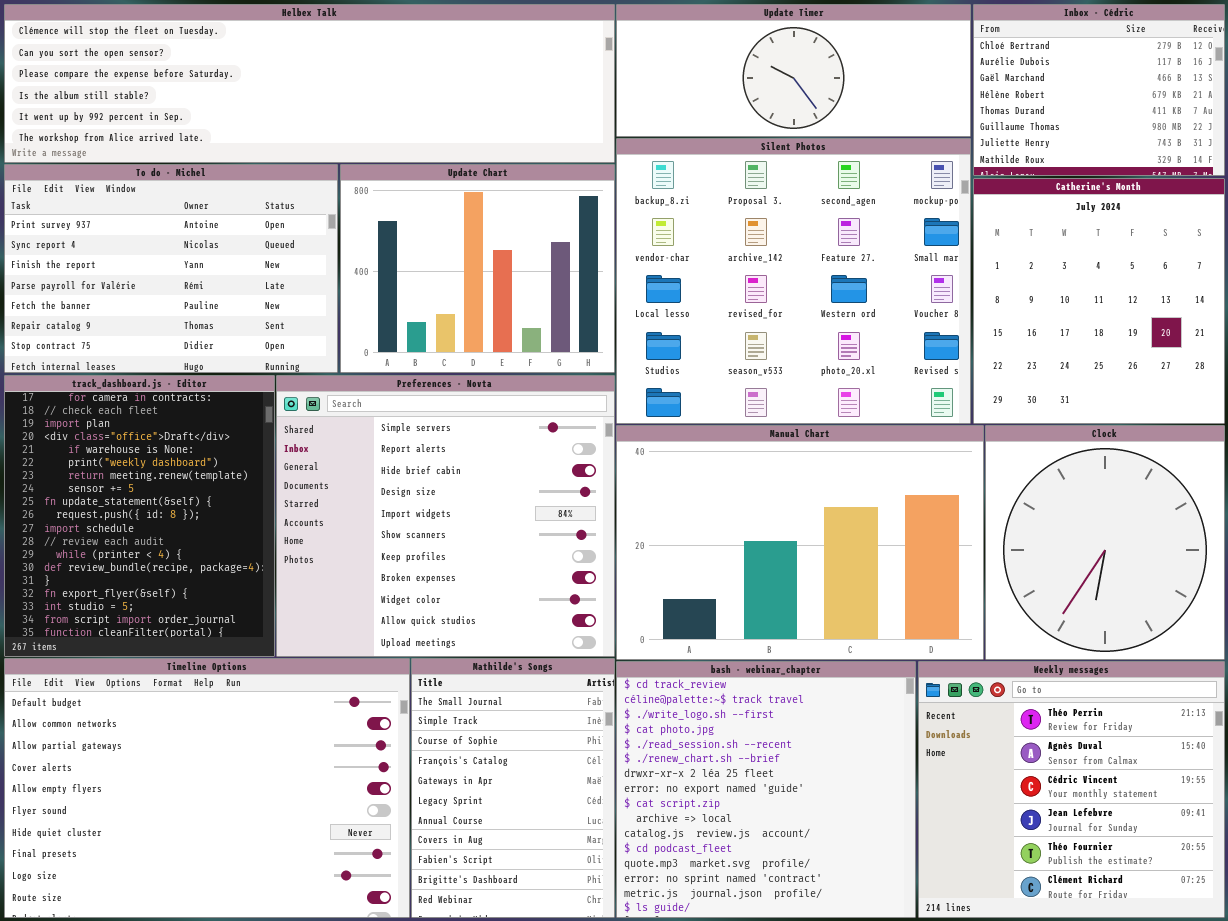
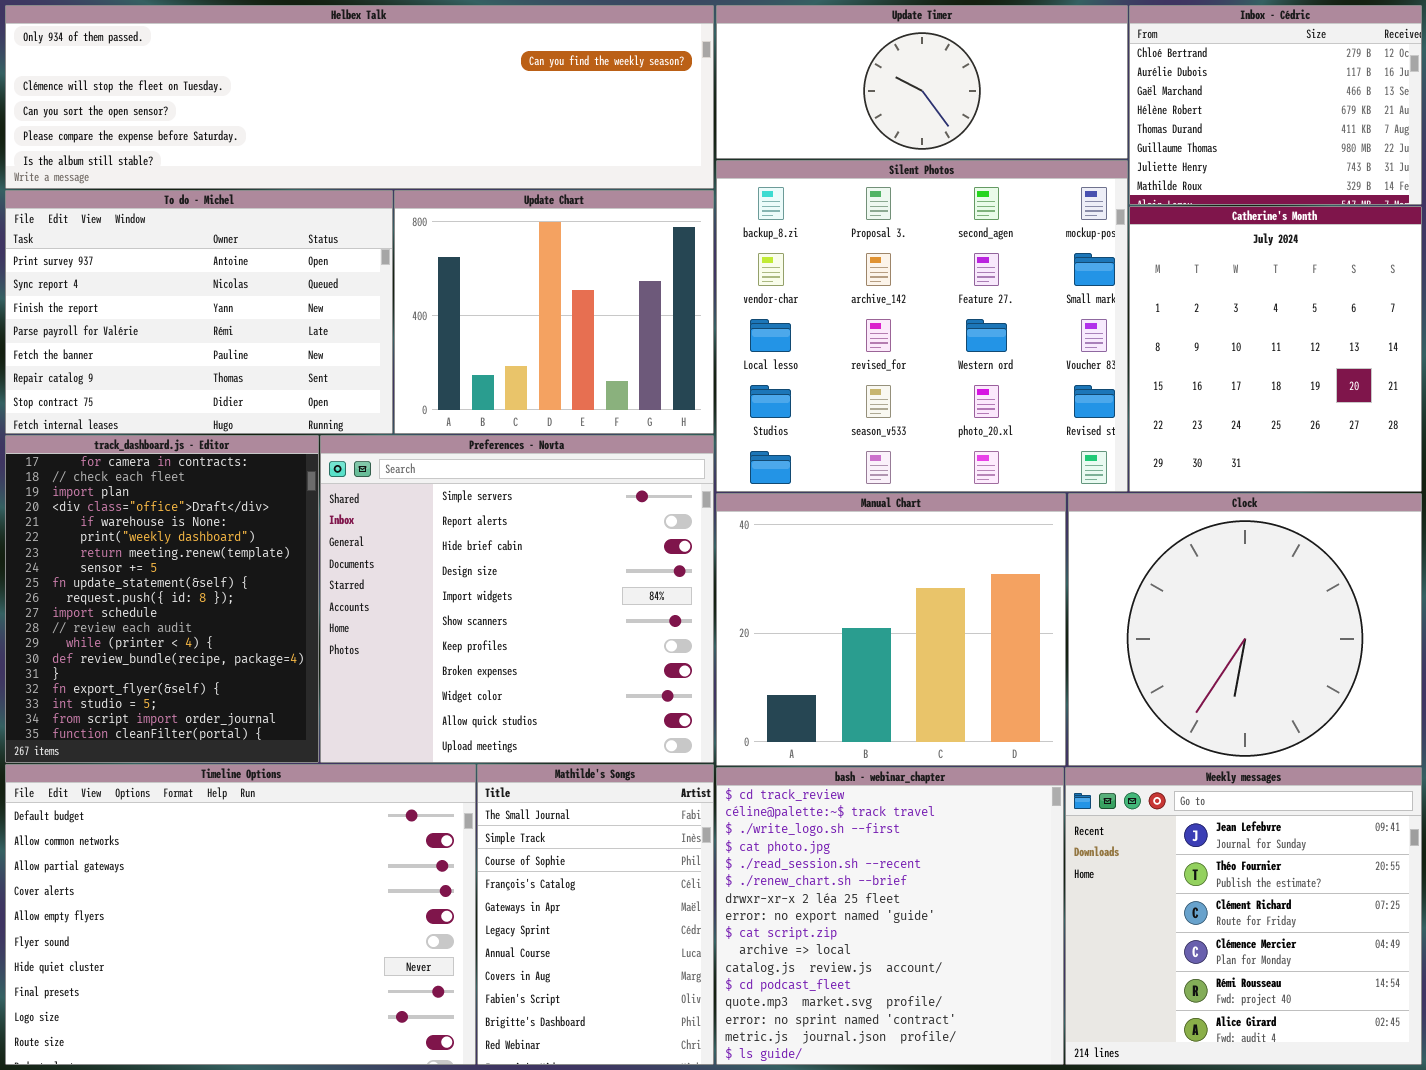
Helbex Talk: [4,4,615,163] -> [5,5,714,189], scrolled up 2 rows
Manual Chart: [616,425,984,660] -> [716,493,1066,766], resized
Clock: [985,425,1225,660] -> [1068,493,1422,766], resized
Weekly messages: [918,661,1225,918] -> [1065,767,1422,1065], scrolled down 3 rows

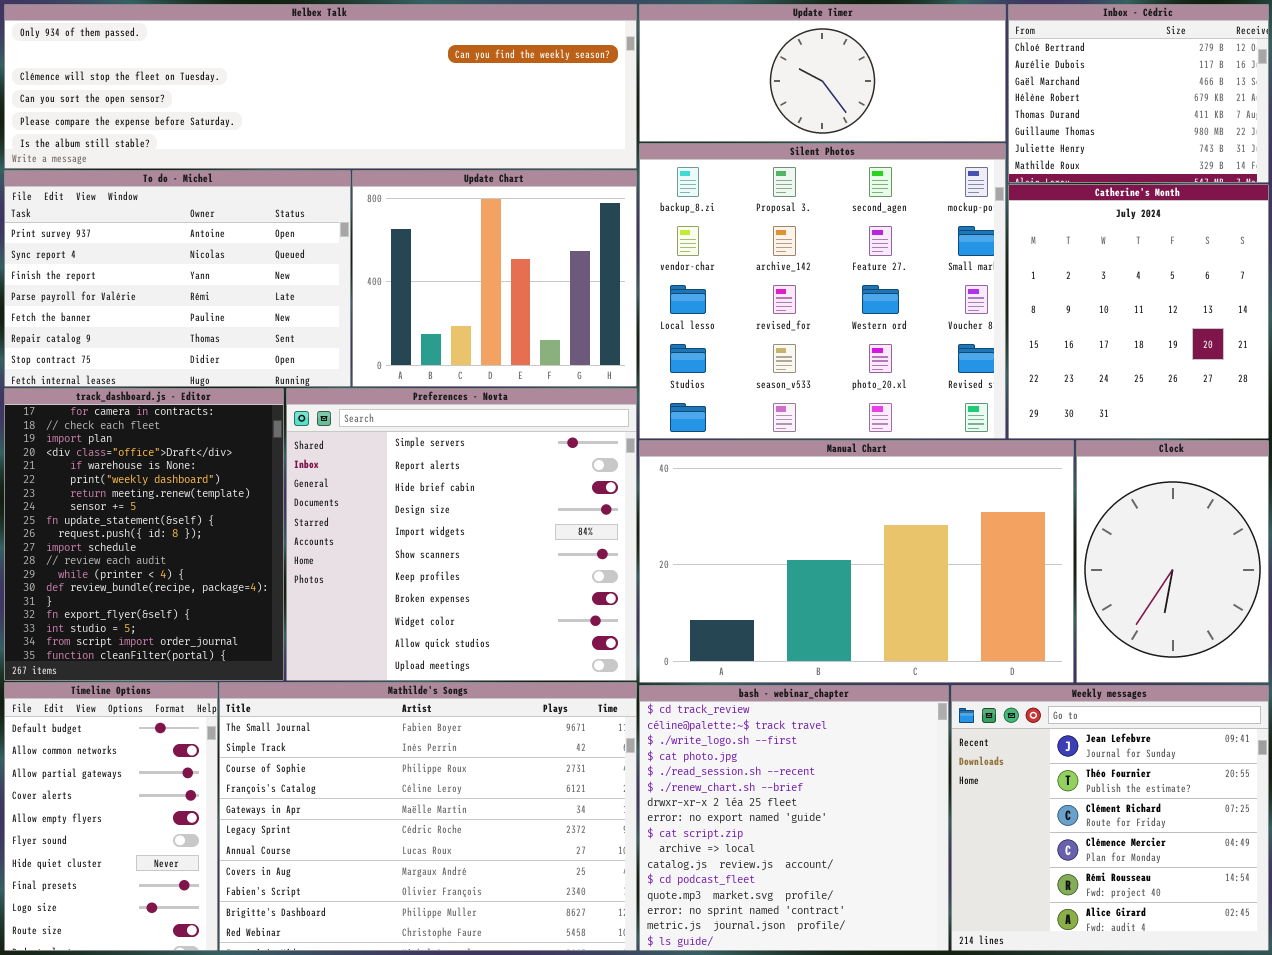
Manual Chart: [716,493,1066,766] -> [639,440,1074,683], resized
Clock: [1068,493,1422,766] -> [1076,440,1269,683], resized
Timeline Options: [5,764,476,1065] -> [4,682,218,951], resized
Mathilde's Songs: [477,764,714,1065] -> [219,682,637,951], resized

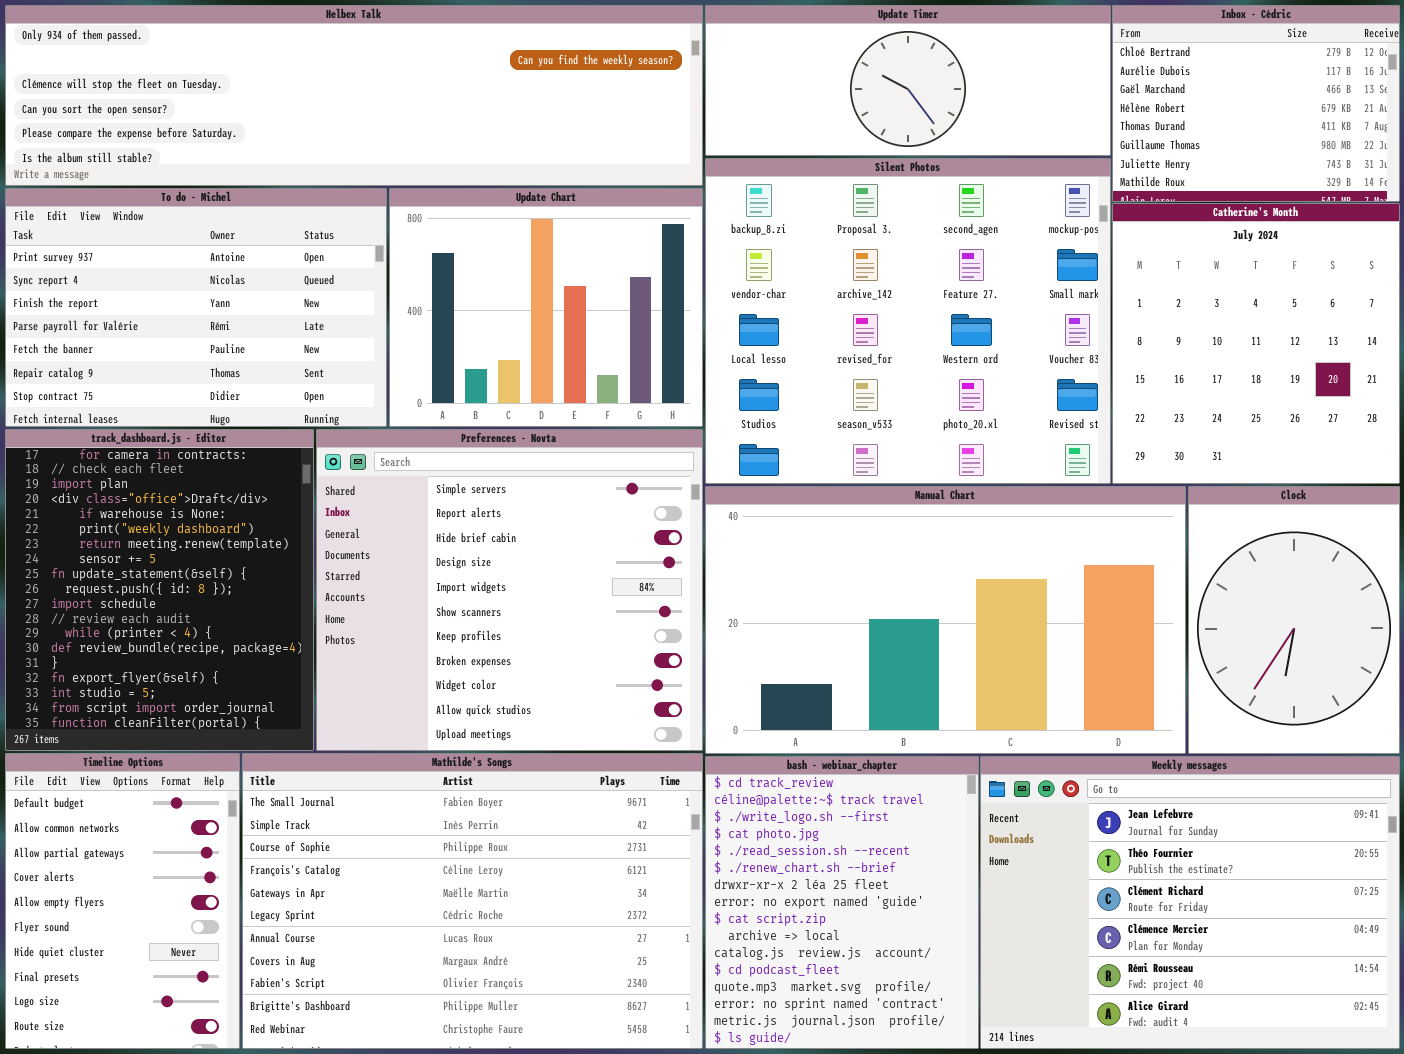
bash - webinar_chapter: [639,685,949,951] -> [705,756,979,1049], resized
Weekly messages: [951,685,1269,951] -> [980,756,1400,1049], resized

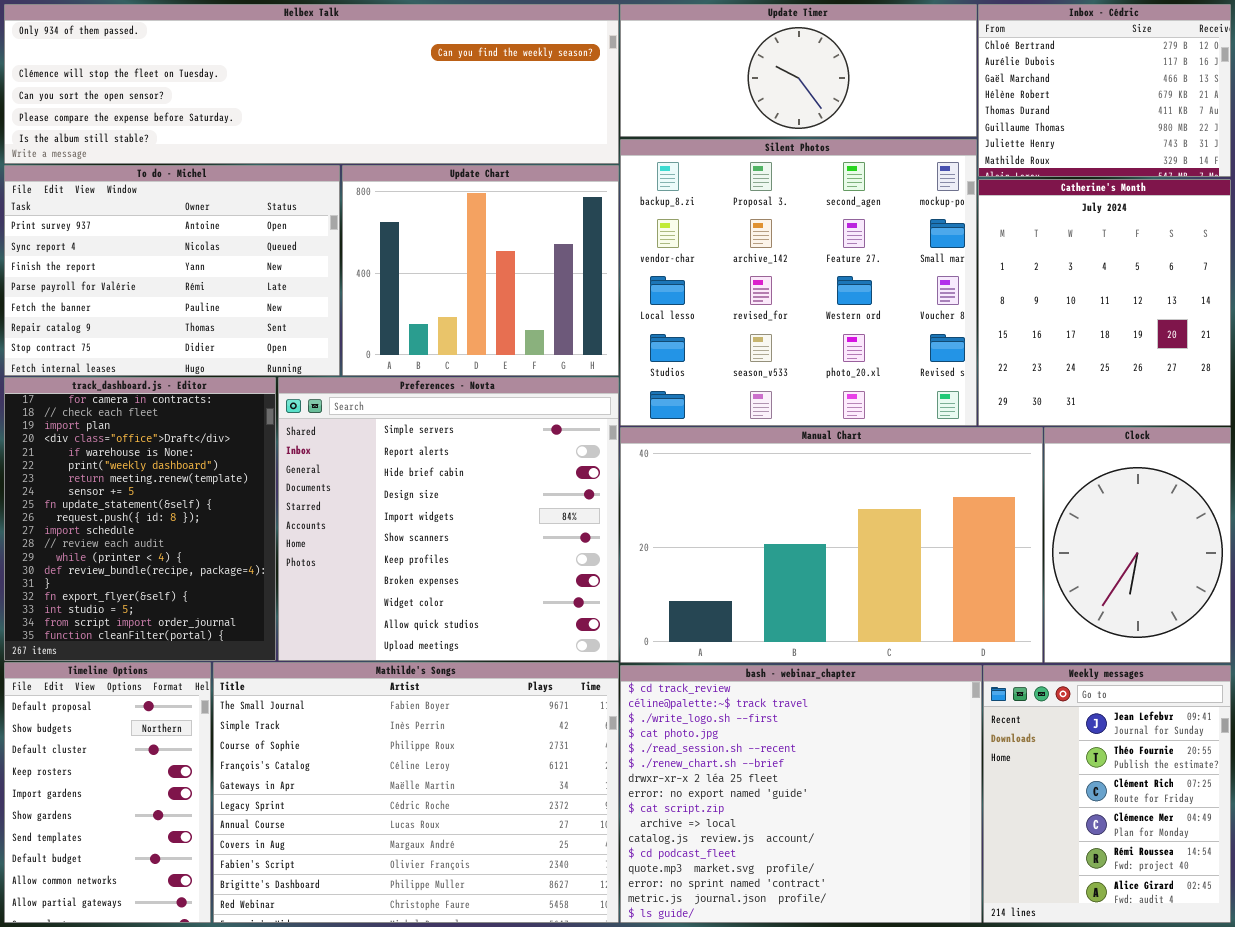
Timeline Options: [5,753,240,1049] -> [4,662,211,923], scrolled up 7 rows
bash - webinar_chapter: [705,756,979,1049] -> [620,665,982,923], resized
Weekly messages: [980,756,1400,1049] -> [983,665,1231,923], resized

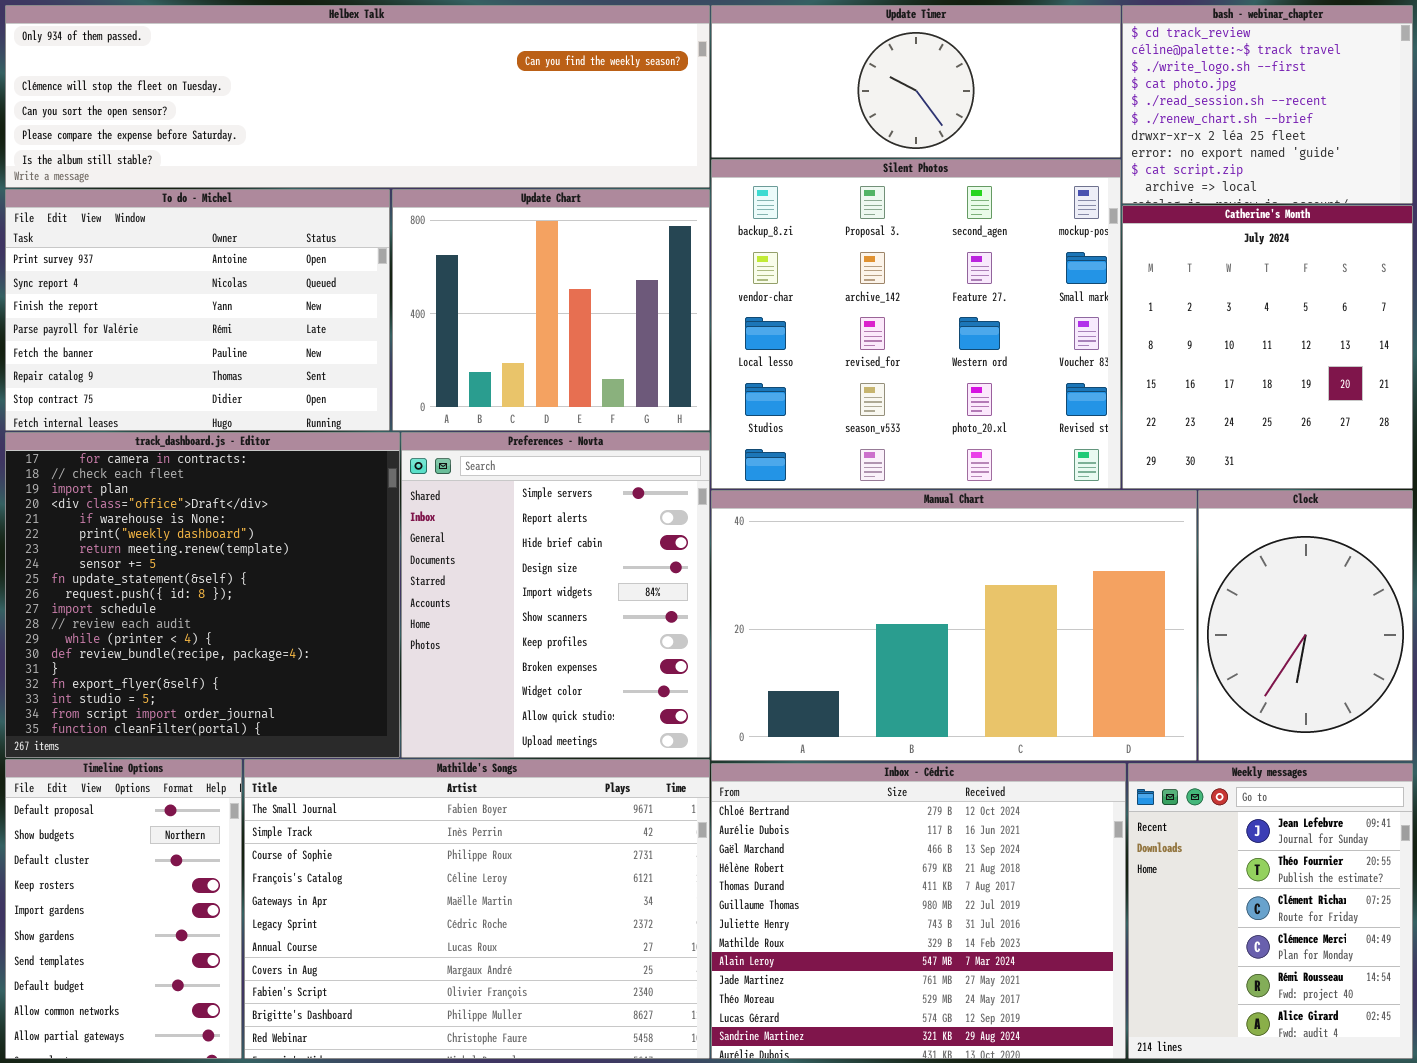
Inbox - Cédric: [978,4,1231,177] -> [711,763,1126,1059], moved, resized
track_dashboard.js - Editor: [4,377,276,661] -> [5,432,400,758], resized
Preferences - Novta: [278,377,619,661] -> [401,432,710,758], resized
bash - webinar_chapter: [620,665,982,923] -> [1122,5,1413,204], moved, resized

